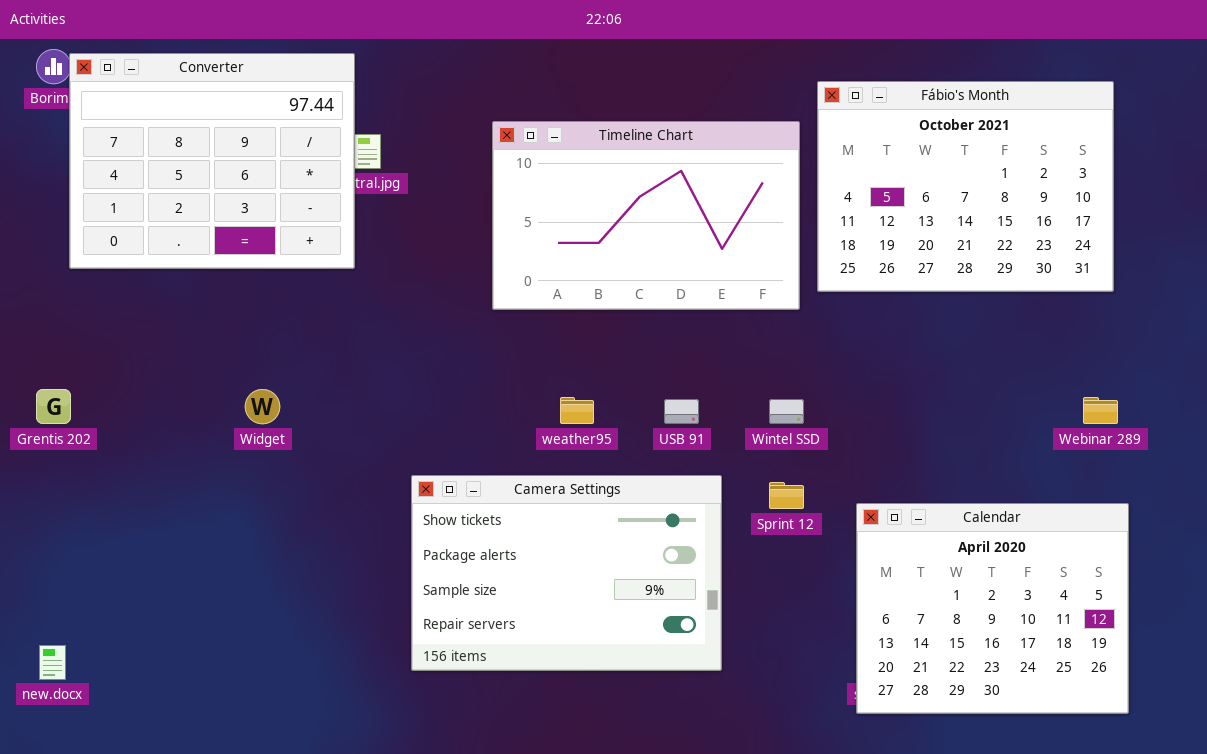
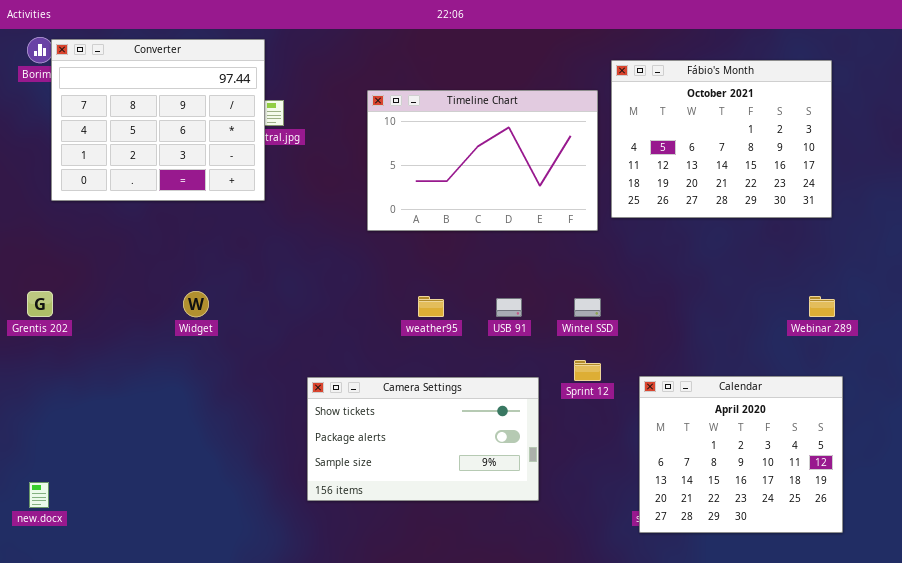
Camera Settings: [411,475,722,671] -> [307,377,539,501], resized

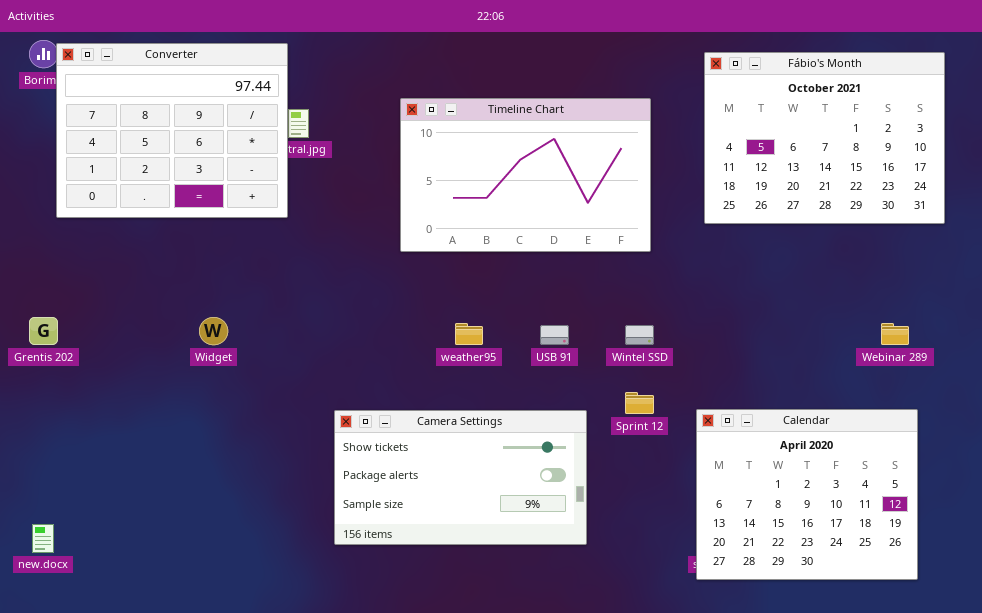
Fábio's Month: [611,60,832,218] -> [704,52,945,224], moved

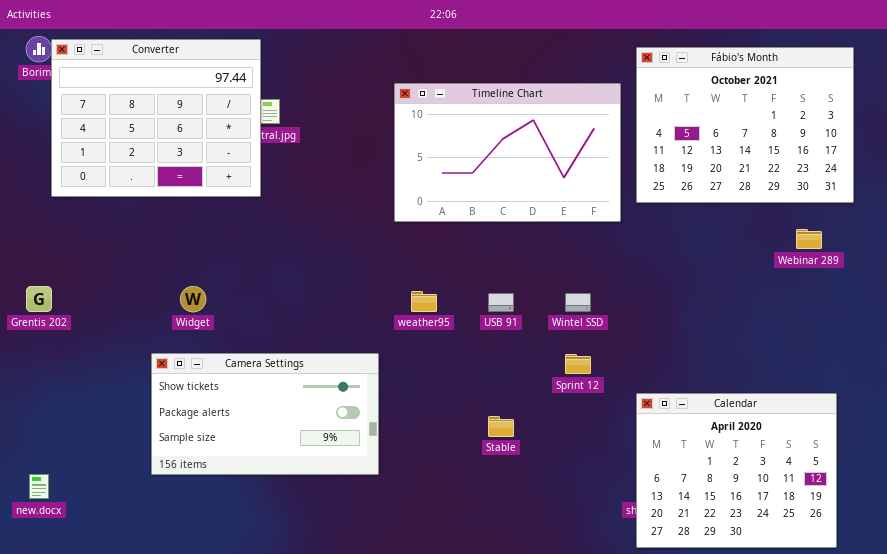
Timeline Chart: [400,98,651,252] -> [394,83,621,222], moved
Webinar 289: [881,323,909,345] -> [796,229,822,249], moved
Calendar: [696,409,918,580] -> [636,393,837,548], moved
Camera Settings: [334,410,587,545] -> [151,353,379,475], moved

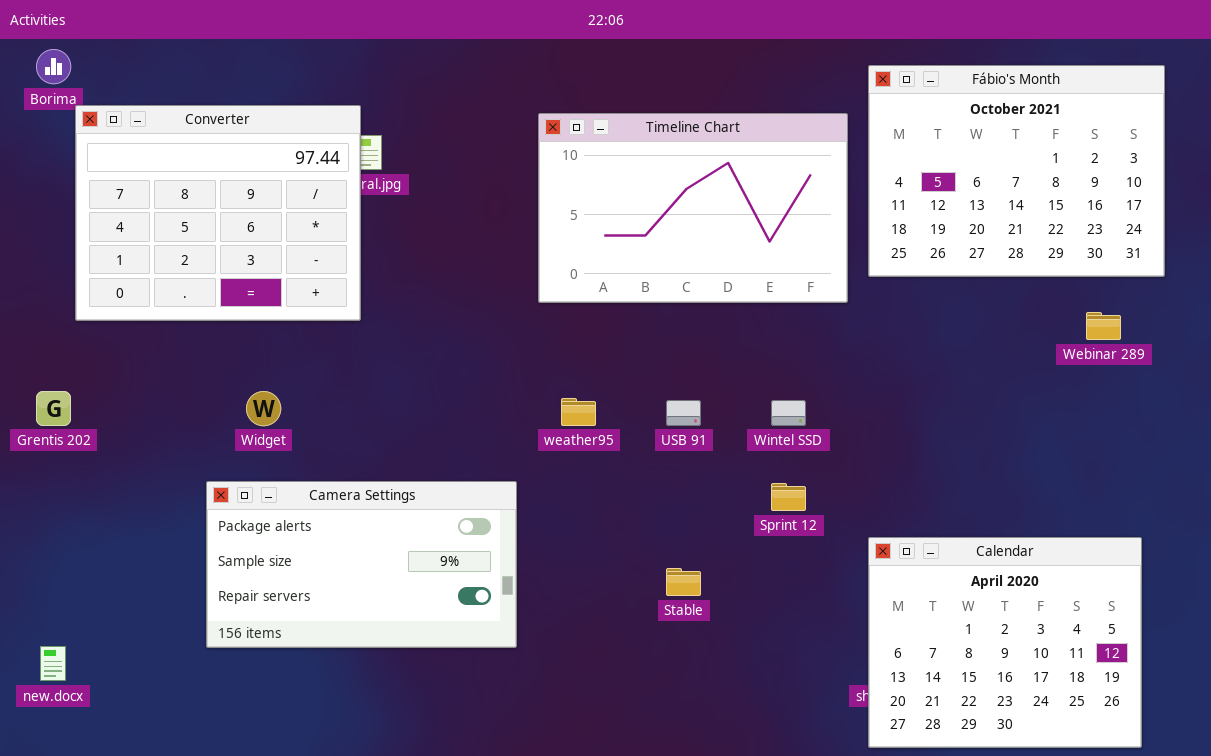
Converter: [51,39,261,197] -> [75,105,361,321], moved
Camera Settings: [151,353,379,475] -> [206,481,517,648], scrolled down 1 row

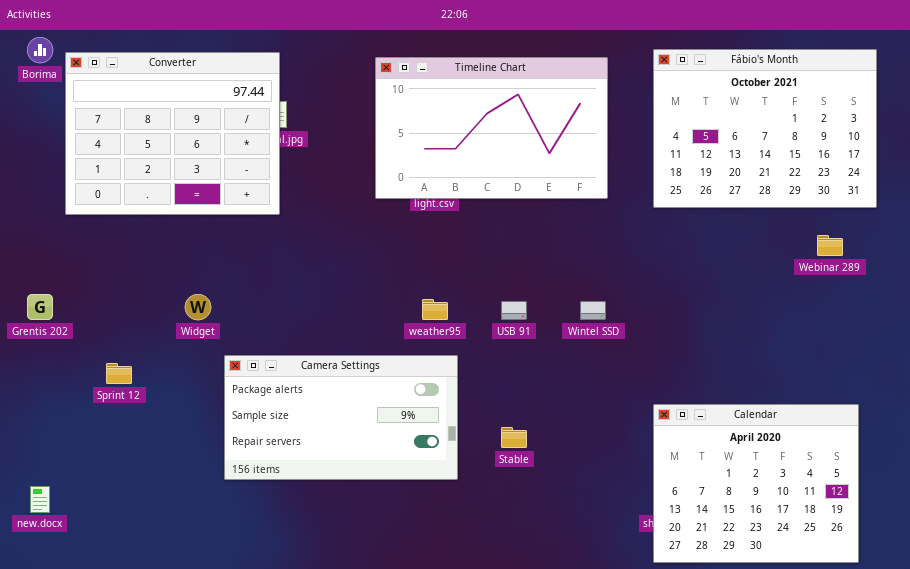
Converter: [75,105,361,321] -> [65,52,280,215], moved
Timeline Chart: [538,113,848,303] -> [375,57,608,199], moved
Camera Settings: [206,481,517,648] -> [224,355,458,480], moved
Sprint 12: [771,483,806,511] -> [106,363,132,384], moved

